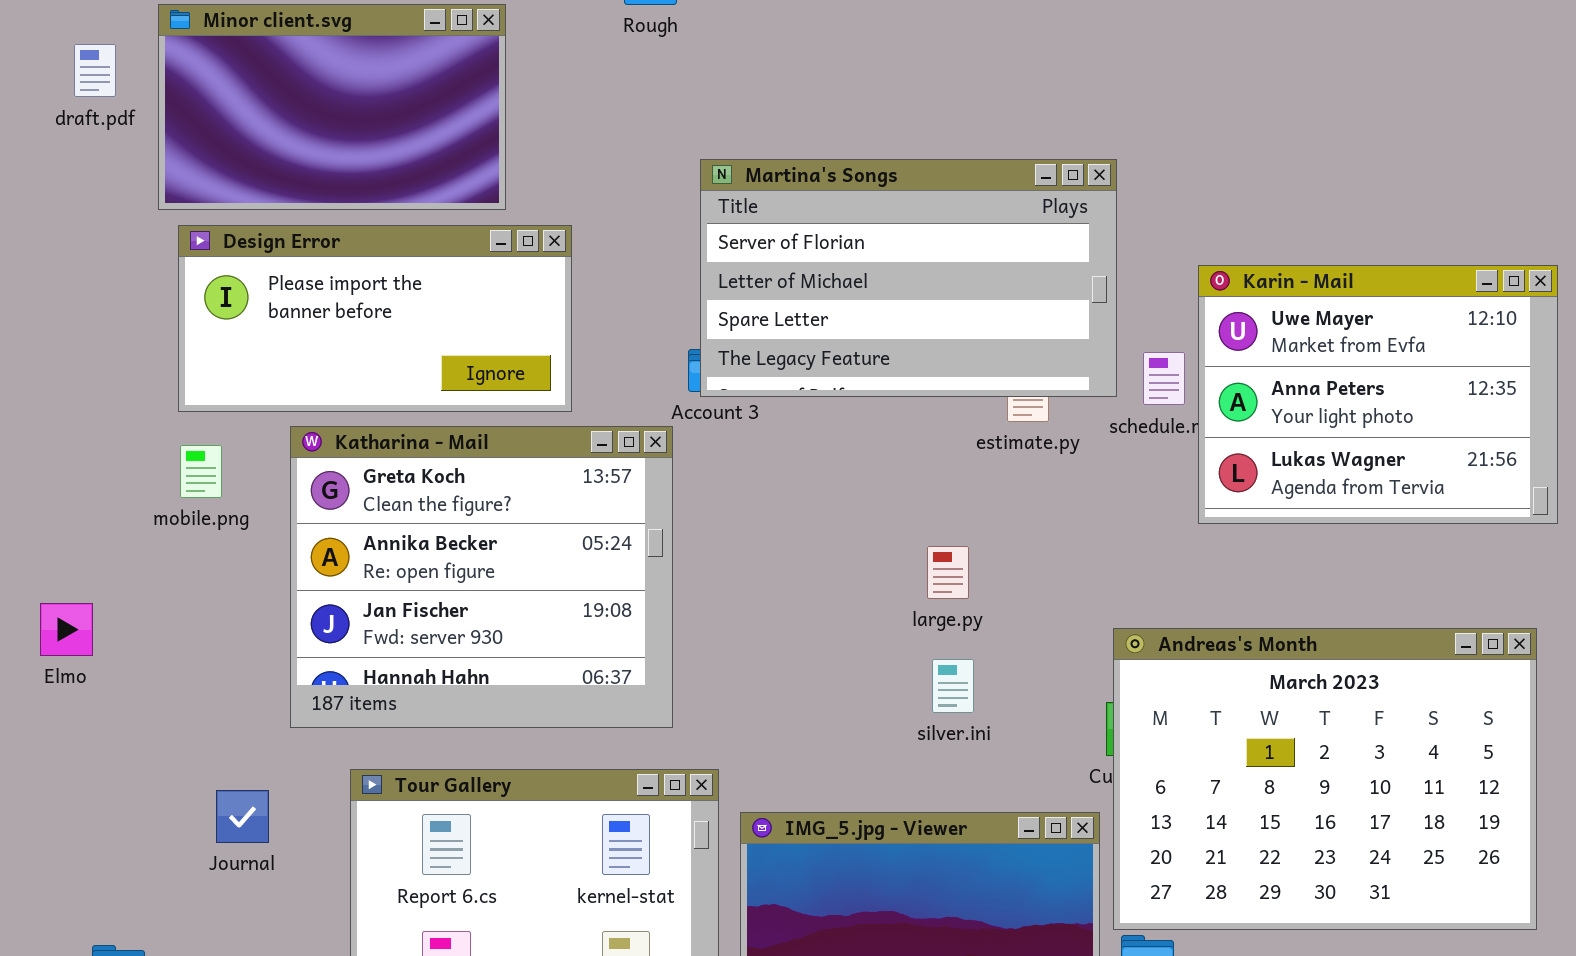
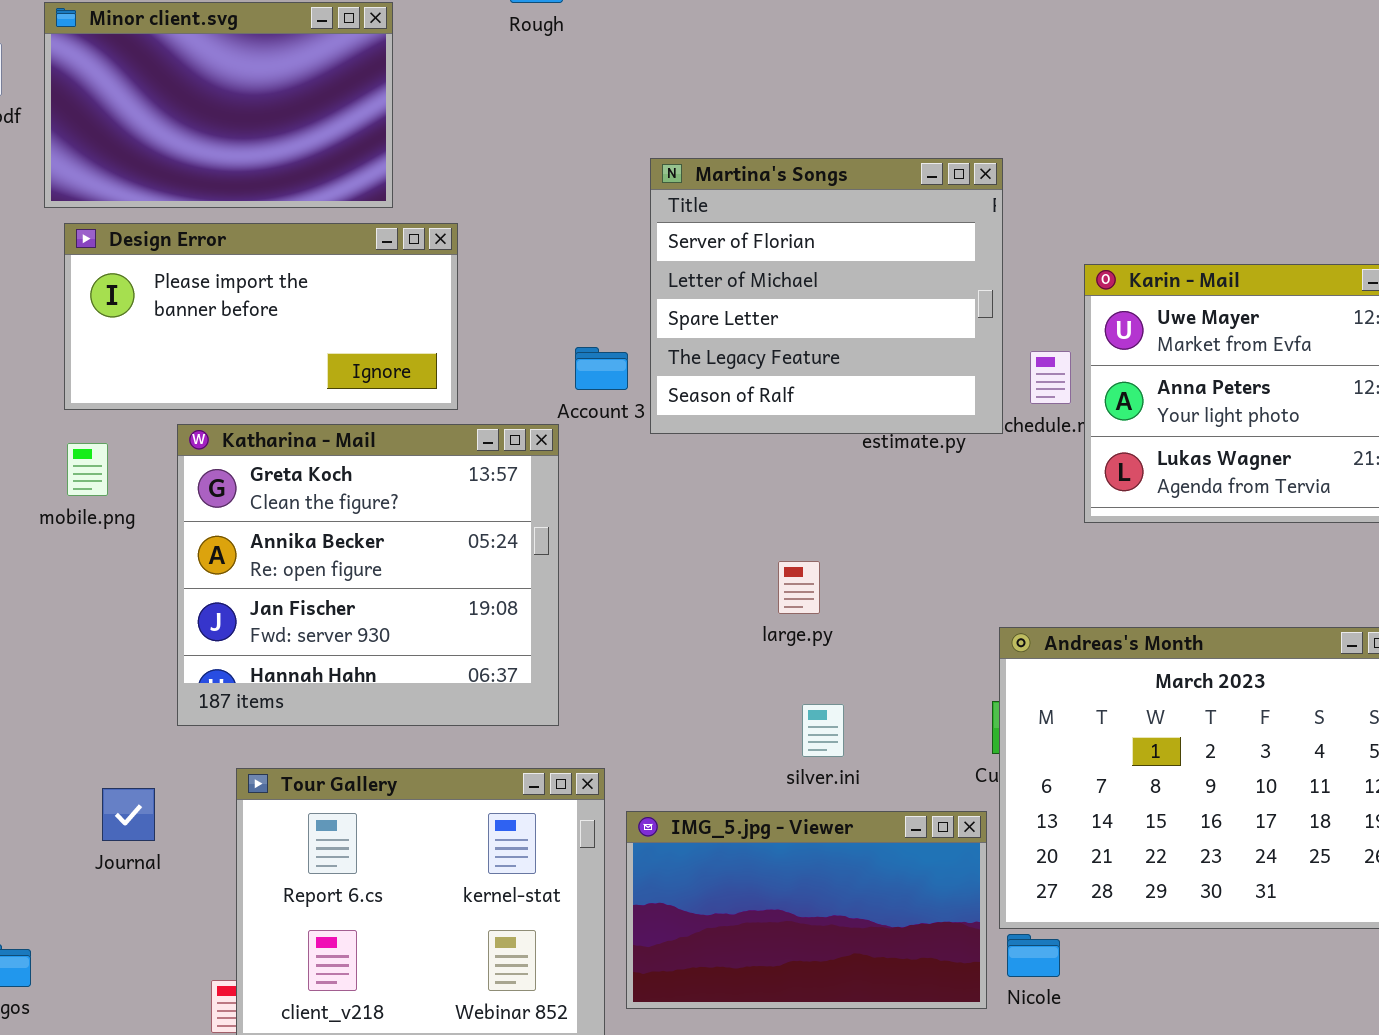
Martina's Songs: [700,159,1117,397] -> [650,158,1003,434], resized
large.py: [927,546,969,599] -> [778,561,820,614], moved
silver.ini: [932,659,974,713] -> [802,704,844,757], moved

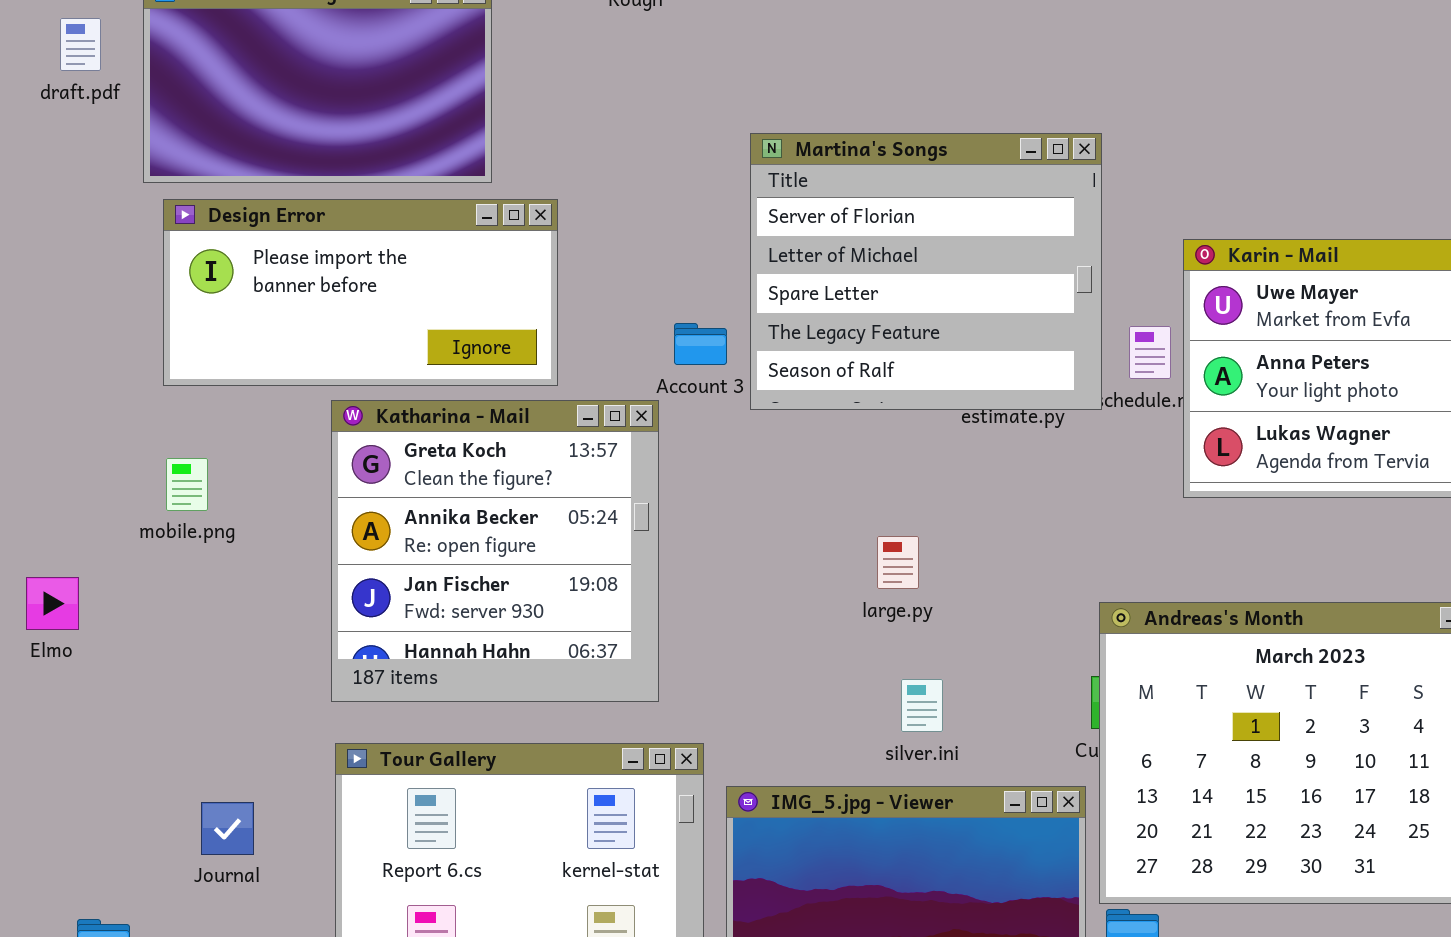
Katharina - Mail: [177,424,559,726] -> [331,400,659,702], resized
mobile.png: [67,443,108,496] -> [166,458,208,511], moved
Journal: [102,788,155,841] -> [201,802,254,855], moved

